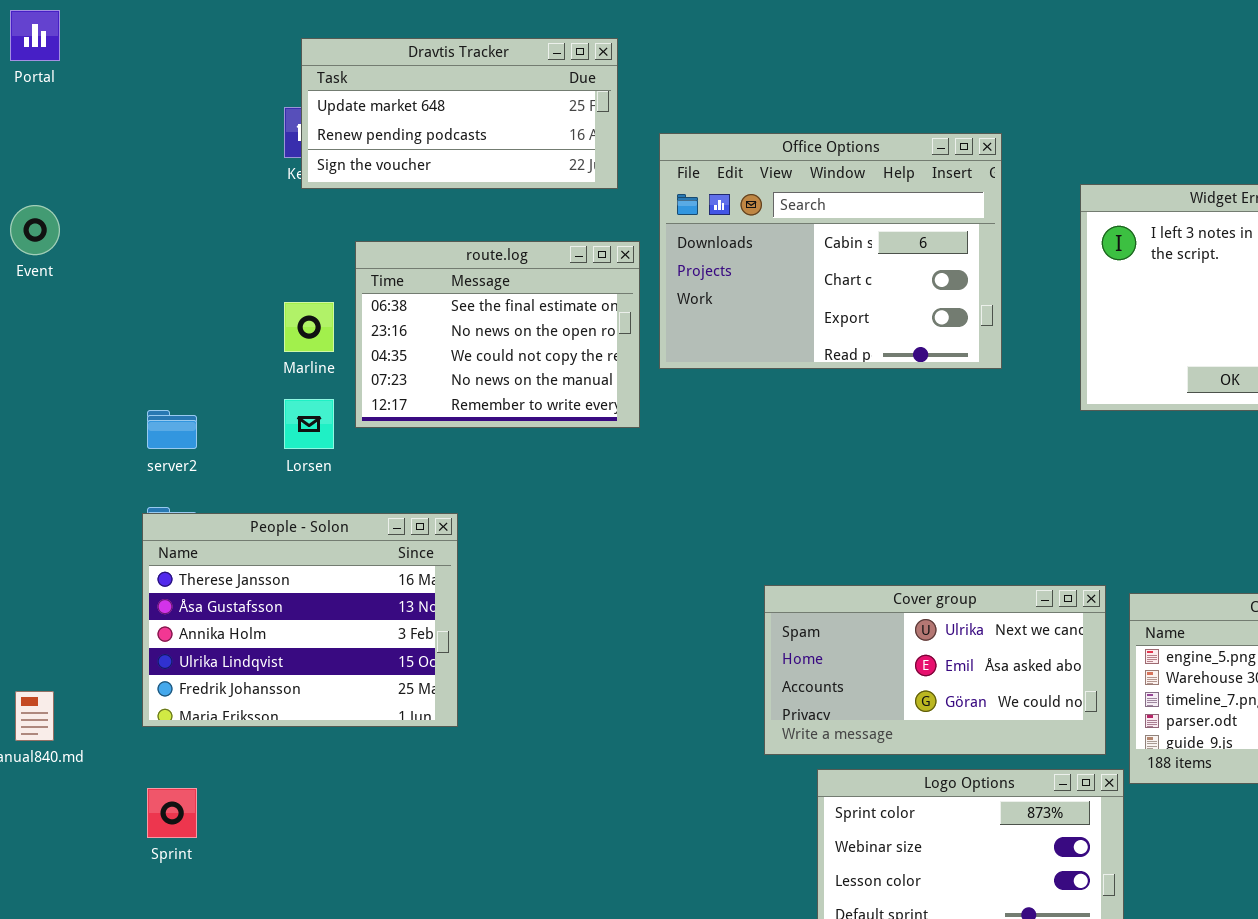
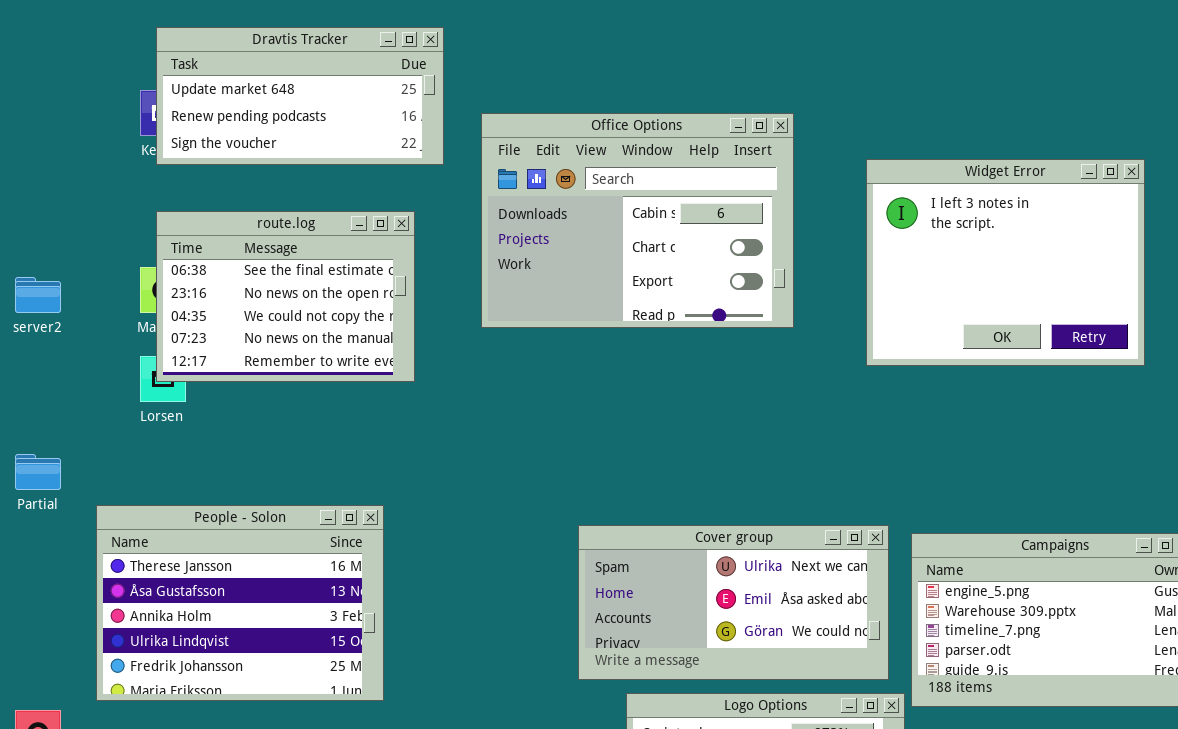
route.log: [355,241,640,428] -> [156,211,415,382], moved
server2: [147,410,197,449] -> [15,277,61,313], moved
People - Solon: [142,513,458,727] -> [96,505,384,701], moved

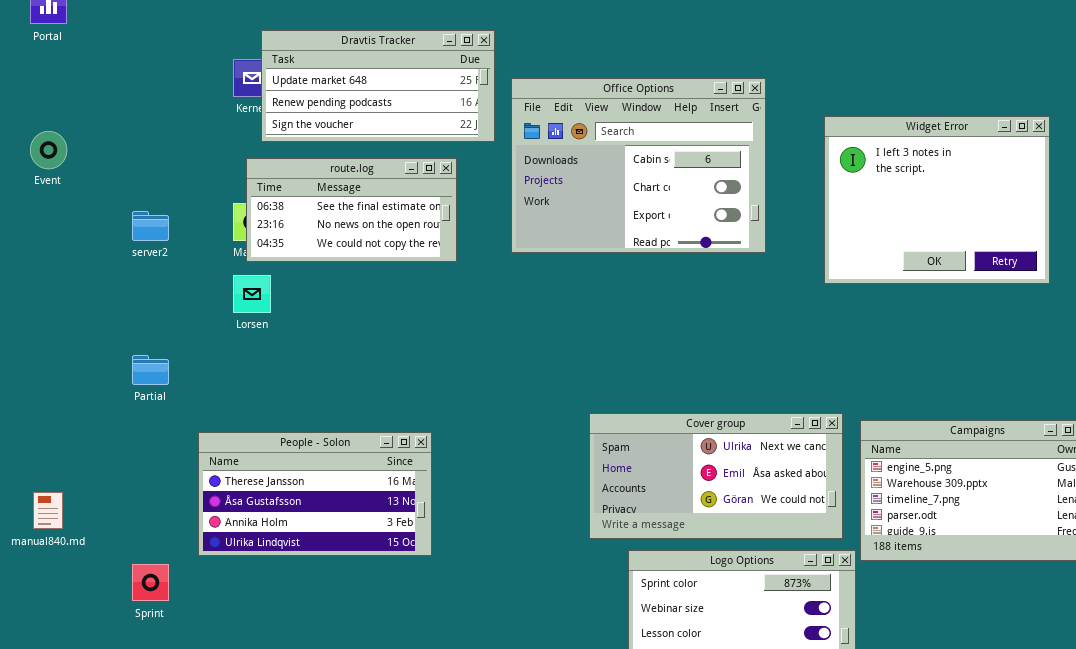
Dravtis Tracker: [156,27,444,165] -> [261,30,495,142], moved
route.log: [156,211,415,382] -> [246,158,457,262], resized
People - Solon: [96,505,384,701] -> [198,432,432,556], resized

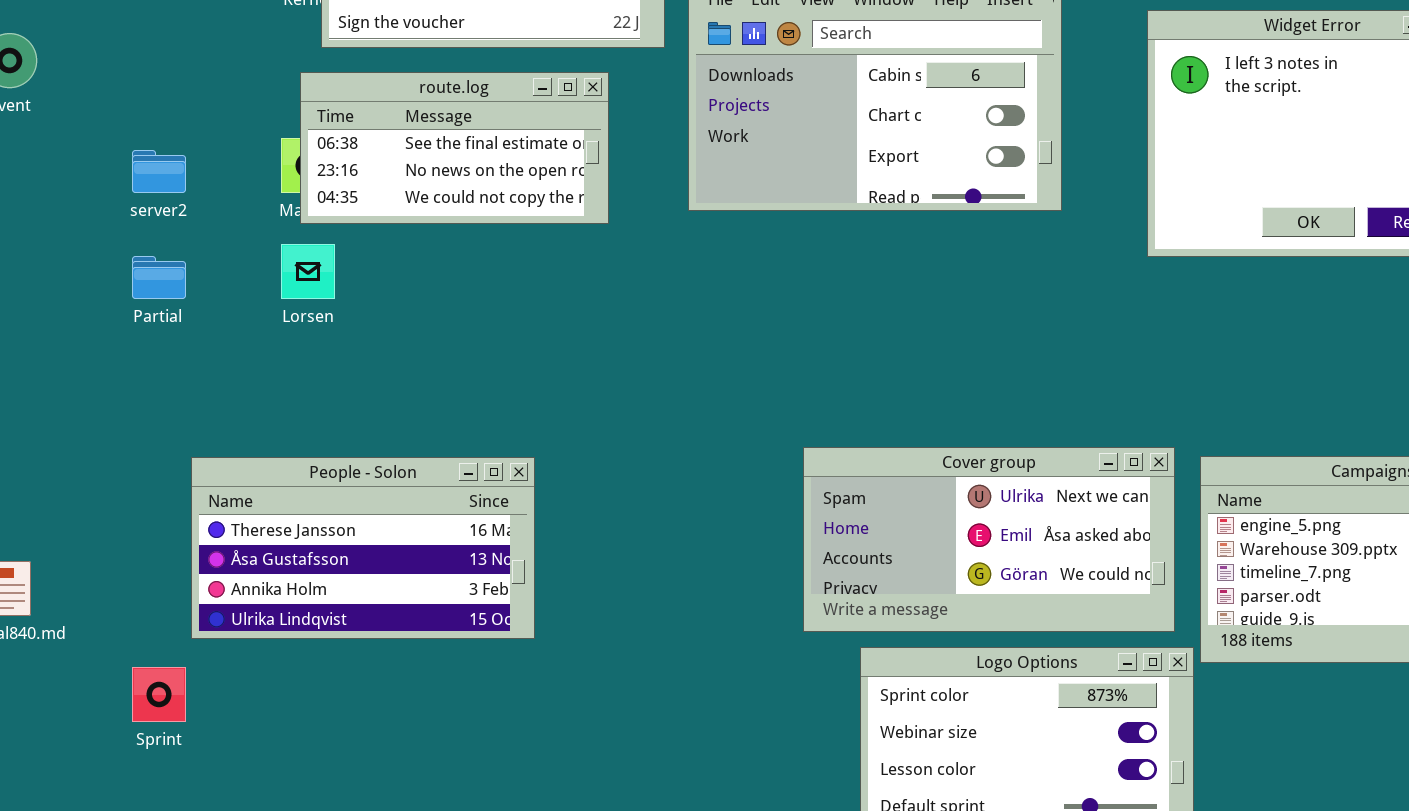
Partial: [132,355,169,385] -> [132,256,186,299], moved
People - Solon: [198,432,432,556] -> [191,457,535,639], moved

